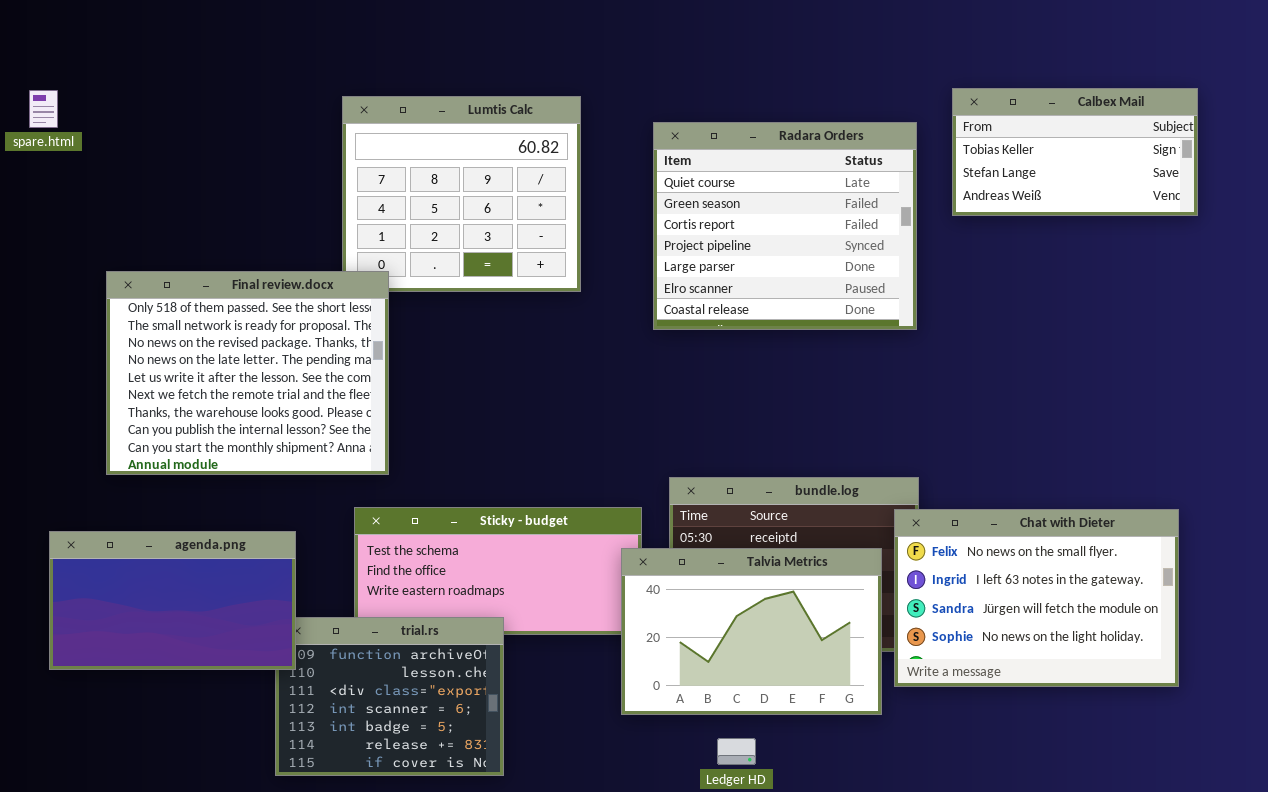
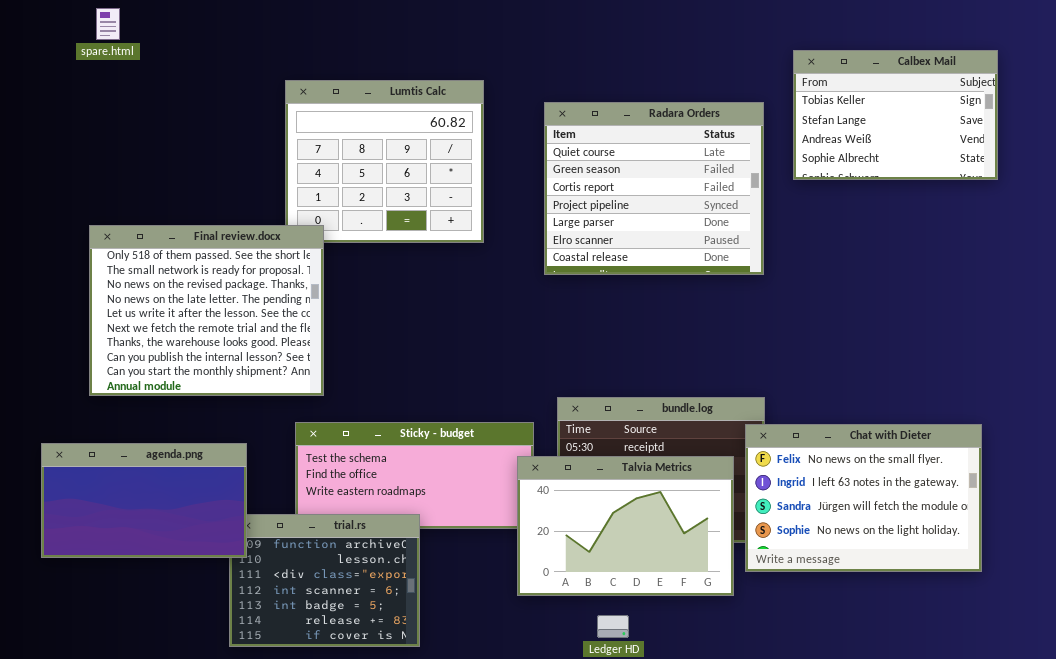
Calbex Mail: [952,88,1198,216] -> [793,50,998,180], resized
spare.html: [29,90,58,128] -> [96,8,120,40], moved

